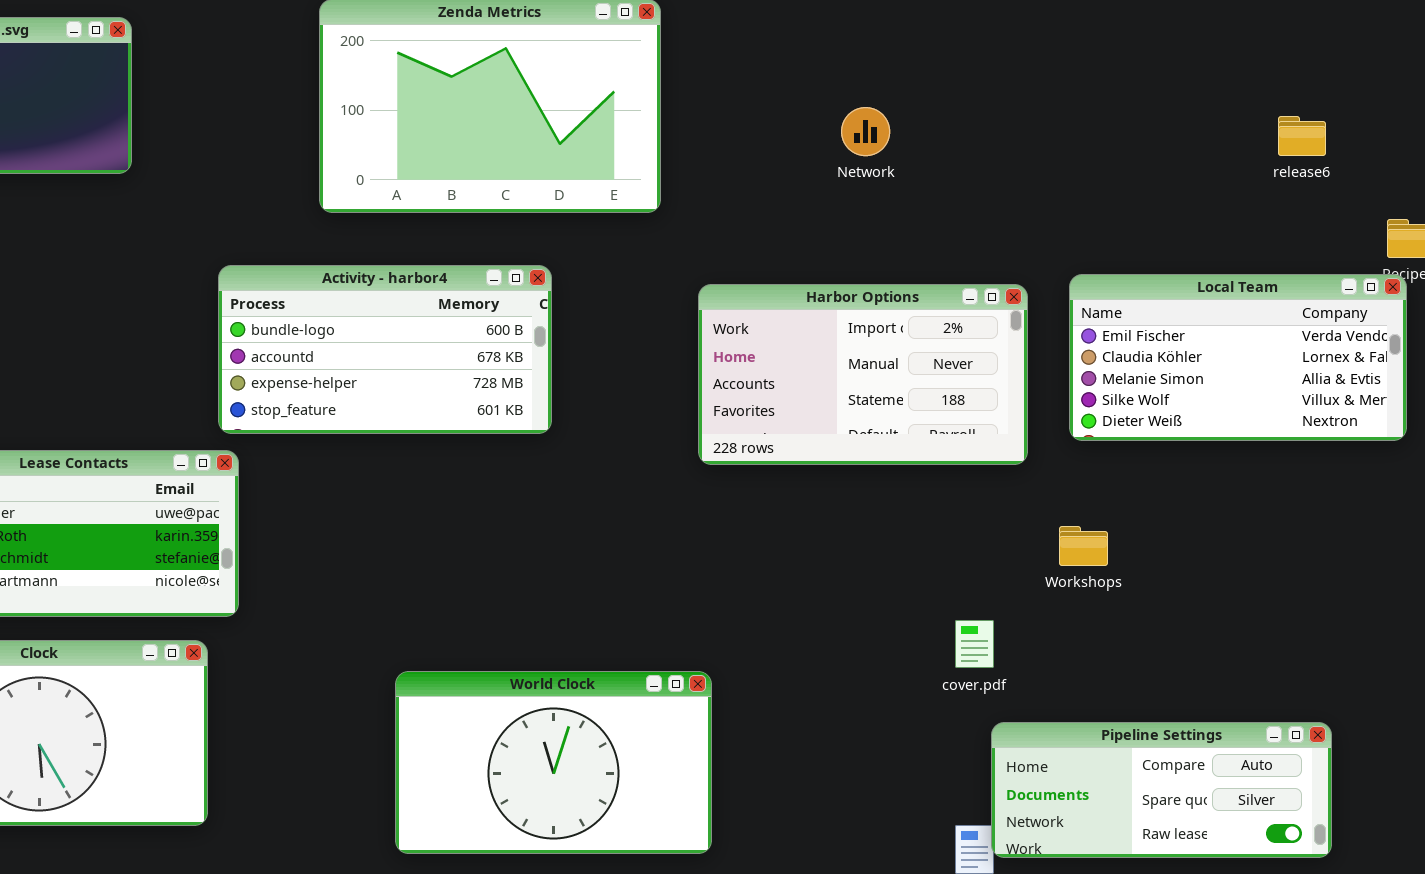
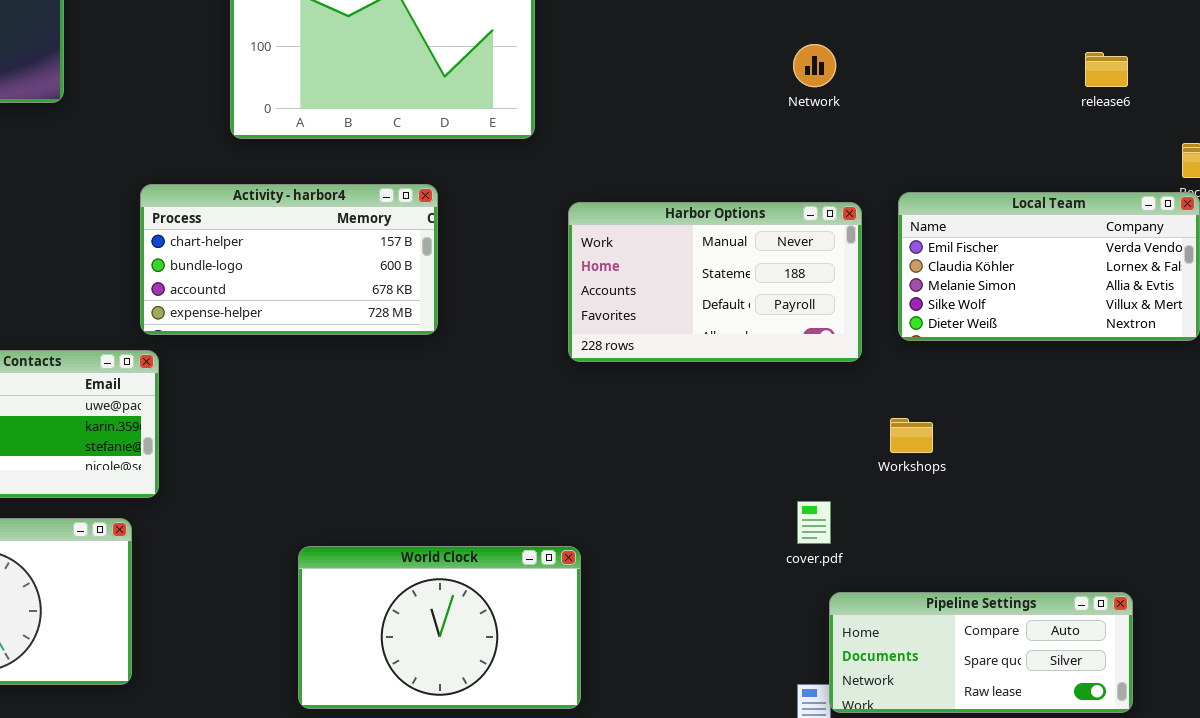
Network: [841,107,890,156] -> [793,44,836,87], moved
Activity - harbor4: [218,265,552,434] -> [140,184,438,335], scrolled up 1 row
Harbor Options: [698,284,1028,465] -> [568,202,862,362], scrolled down 1 row

